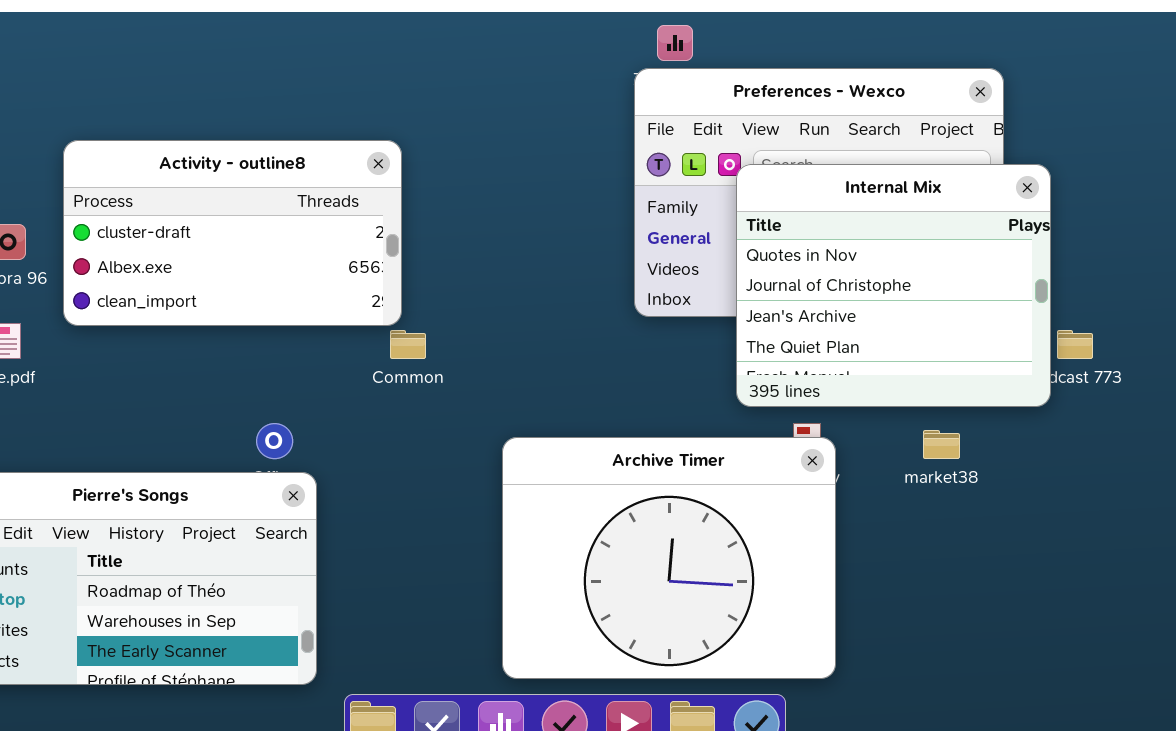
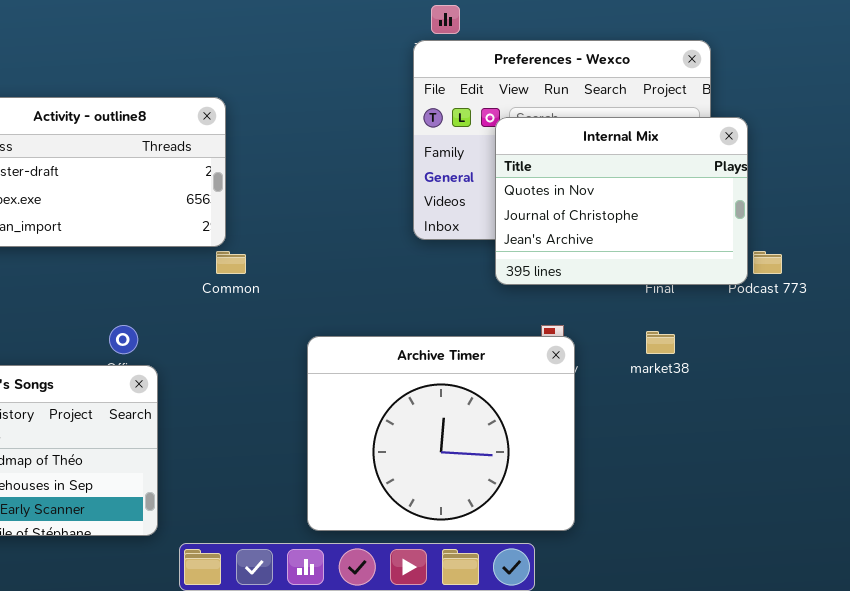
Internal Mix: [736,164,1051,407] -> [495,117,748,285], resized

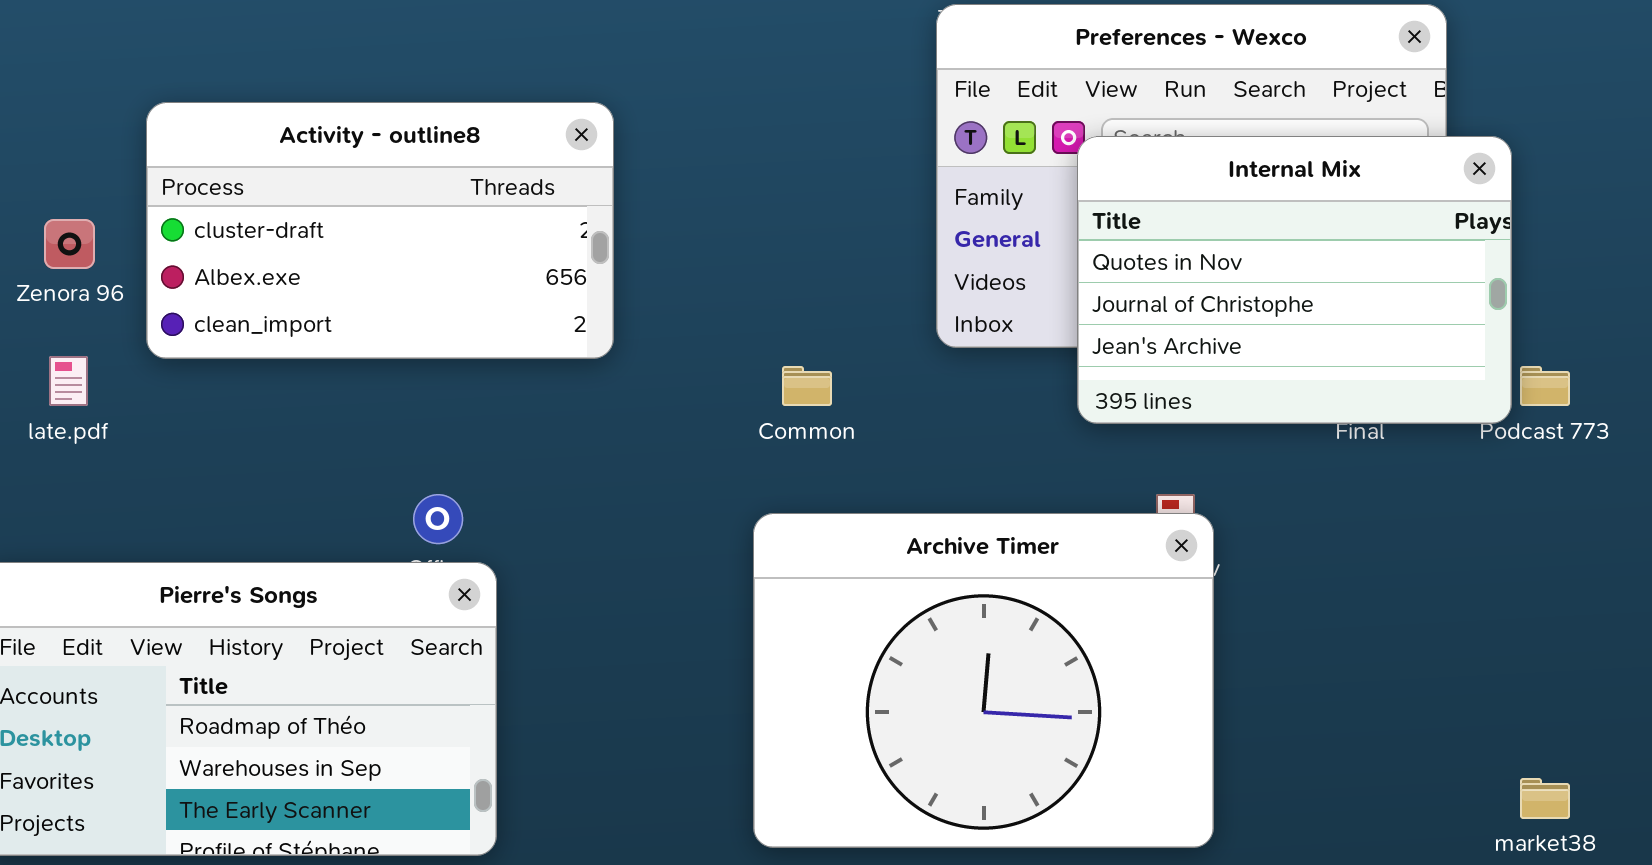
Common: [216,251,246,274] -> [782,366,832,406], moved
market38: [646,331,675,354] -> [1520,778,1570,819], moved

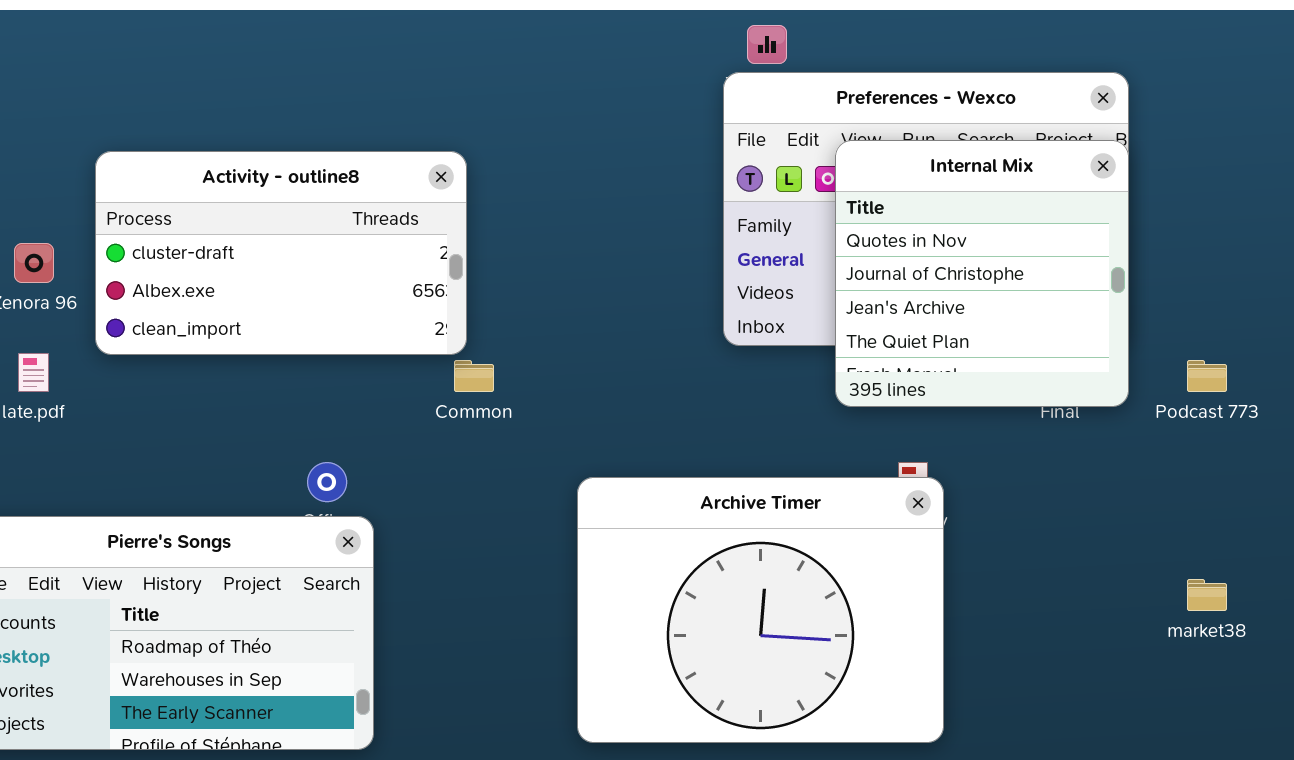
Internal Mix: [1077,136,1512,424] -> [835,140,1129,407], resized
Common: [782,366,832,406] -> [454,360,494,392], moved
market38: [1520,778,1570,819] -> [1187,579,1227,611], moved

